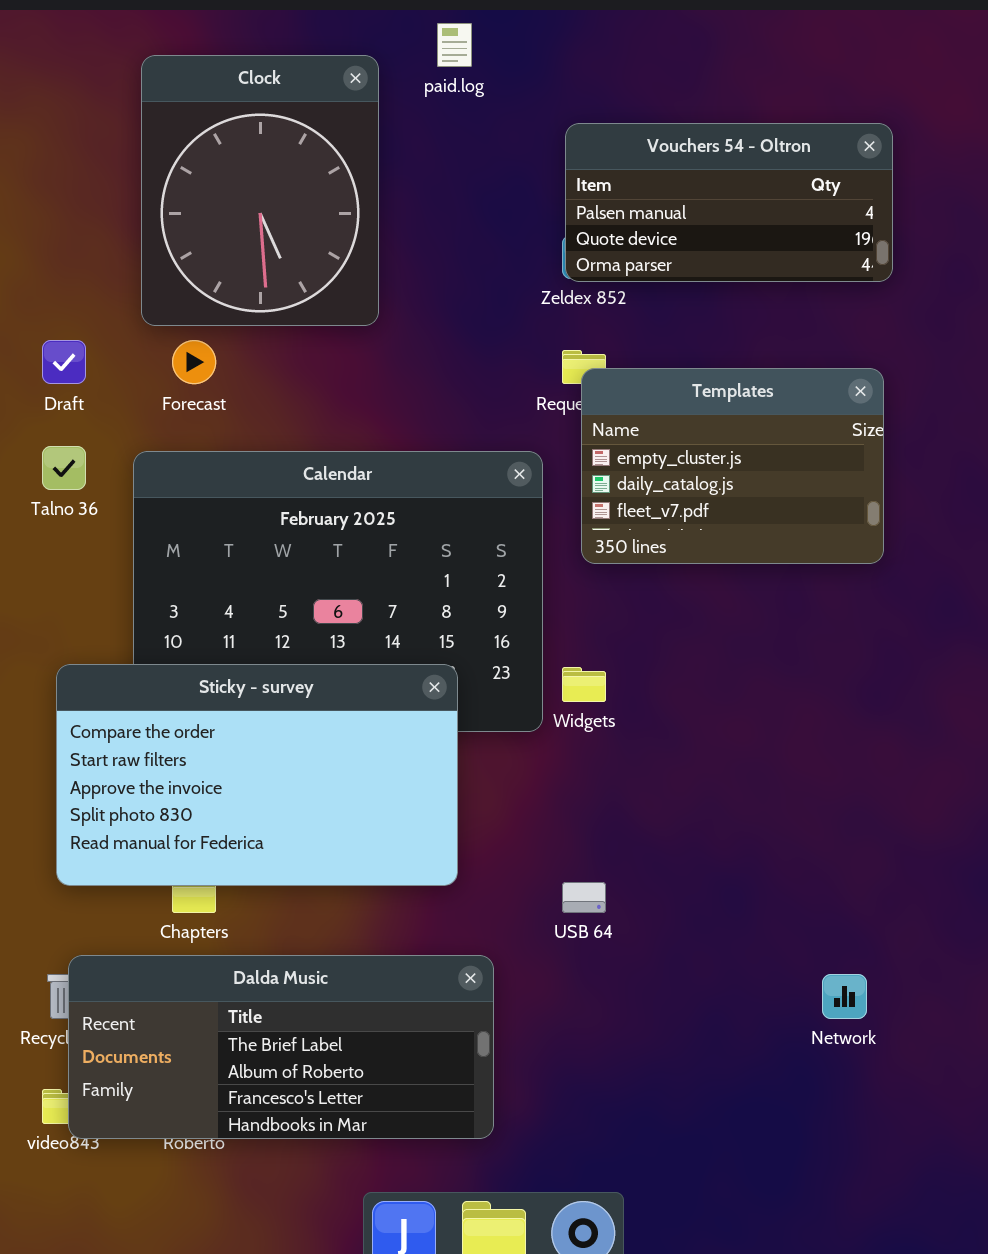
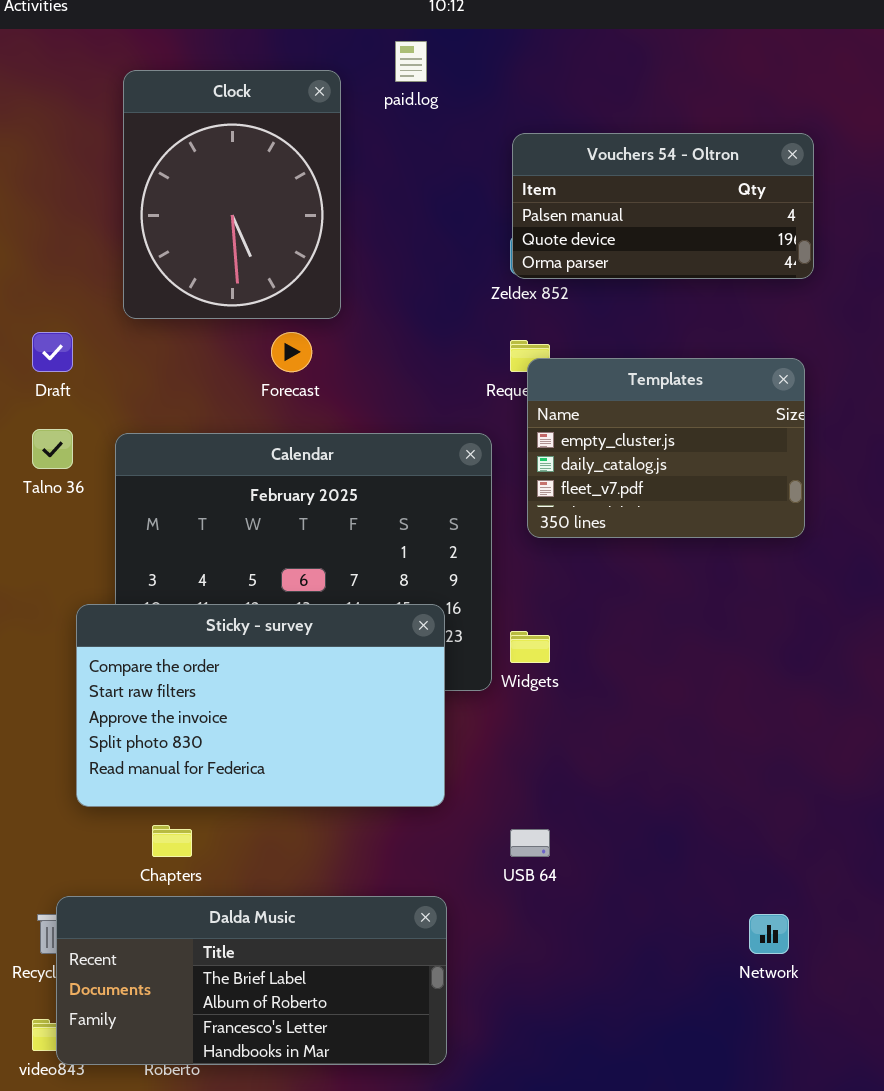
Forecast: [172,340,216,384] -> [271,332,312,372], moved
Sticky - survey: [56,664,458,886] -> [76,604,445,807], moved

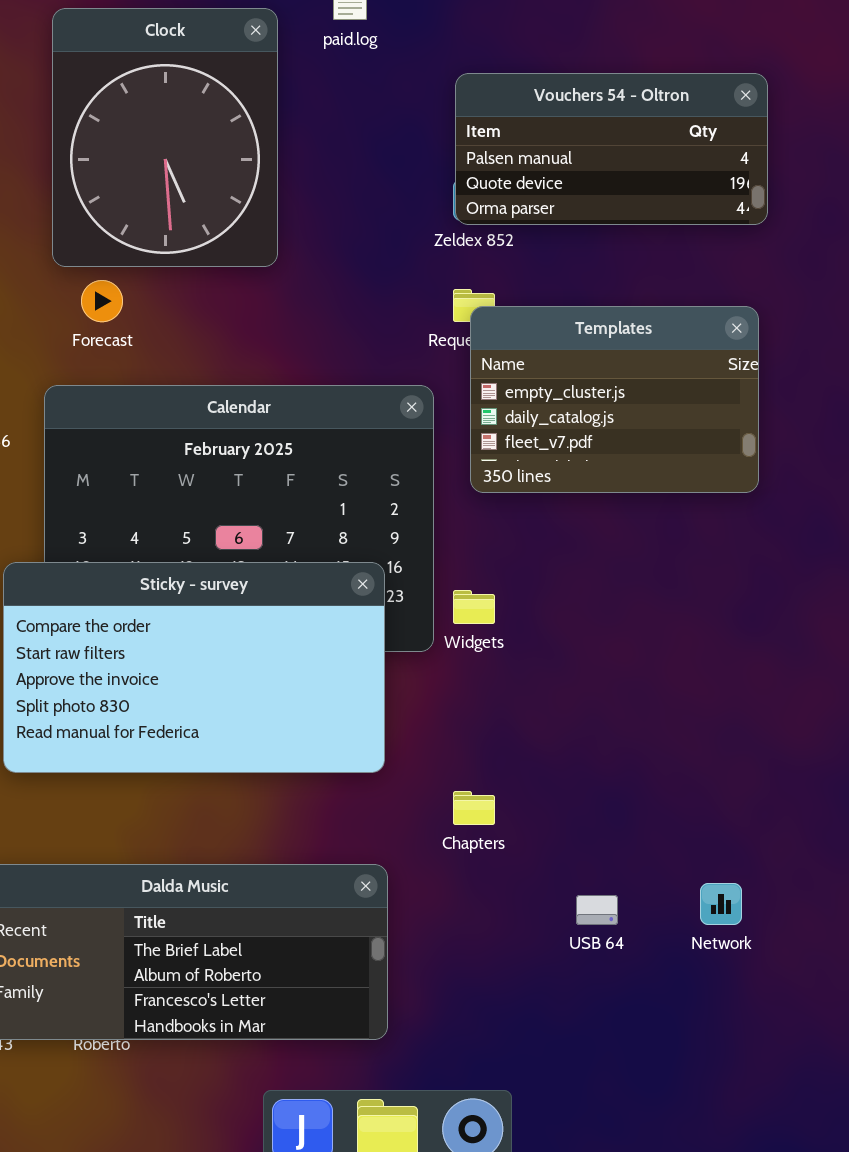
Forecast: [271,332,312,372] -> [81,280,123,322], moved
Chapters: [152,825,192,857] -> [453,791,495,825], moved
USB 64: [510,829,550,857] -> [576,895,618,925], moved

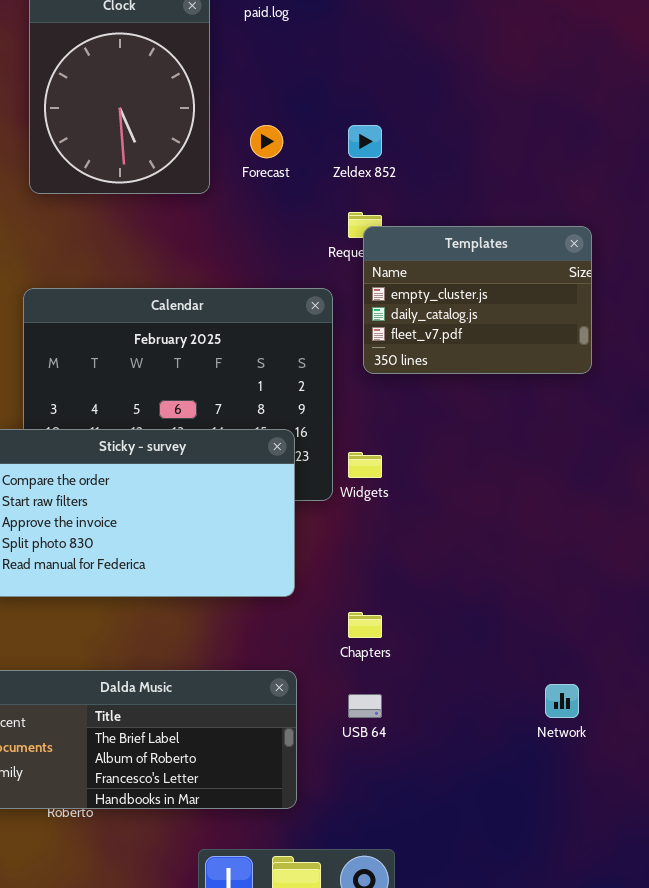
Vouchers 54 - Oltron: [455,73,768,225] -> none, closed
Forecast: [81,280,123,322] -> [250,125,283,158], moved
USB 64: [576,895,618,925] -> [348,694,382,718], moved

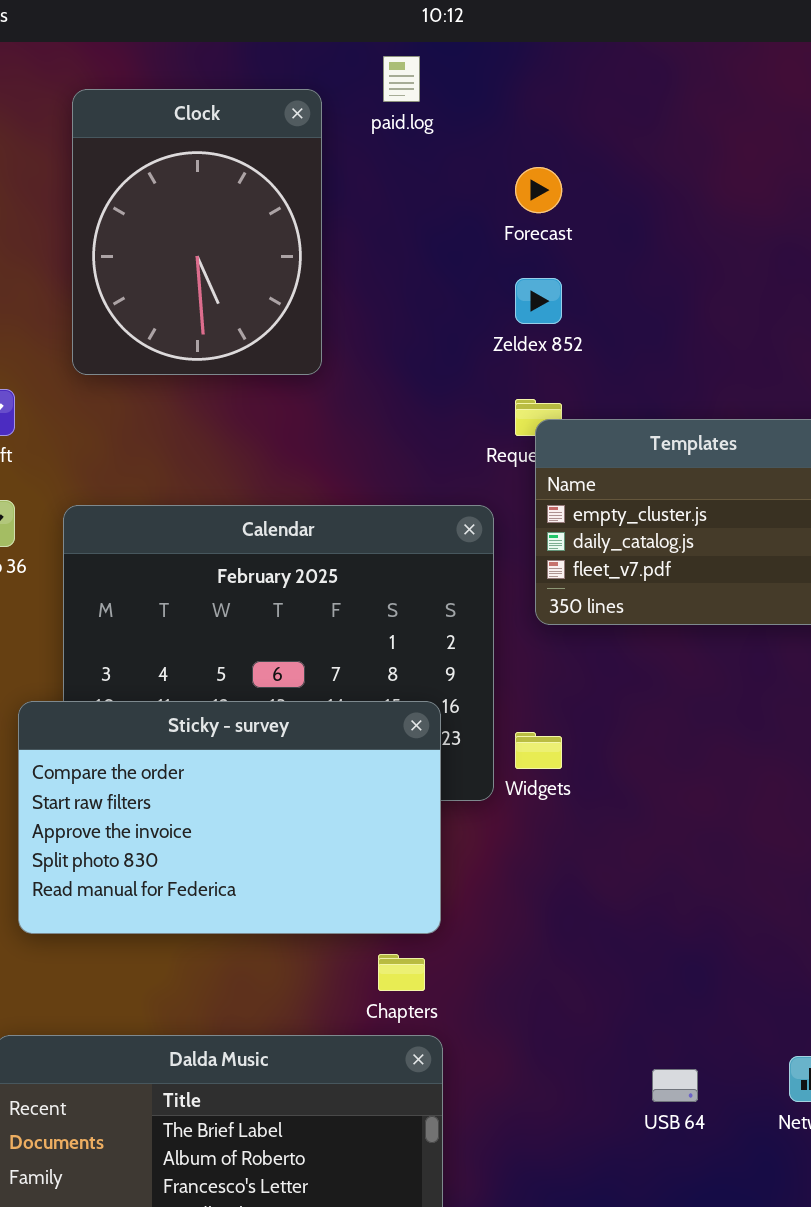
Forecast: [250,125,283,158] -> [515,167,562,213], moved
Chapters: [348,612,382,638] -> [378,954,425,991], moved
USB 64: [348,694,382,718] -> [652,1069,698,1102], moved

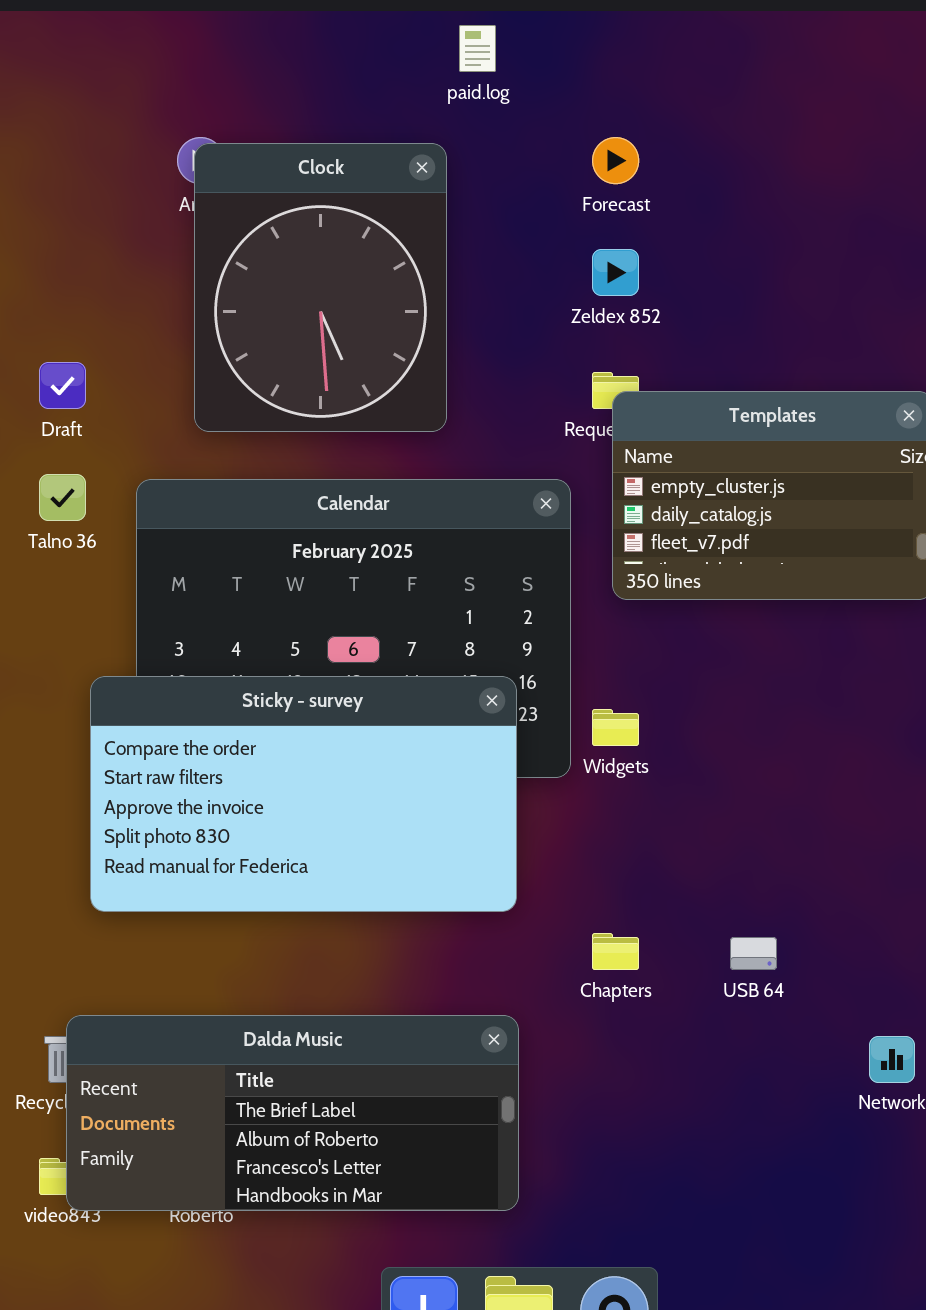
Clock: [72,89,322,375] -> [194,143,447,432], moved
Chapters: [378,954,425,991] -> [592,933,639,970], moved
USB 64: [652,1069,698,1102] -> [730,937,777,970], moved

